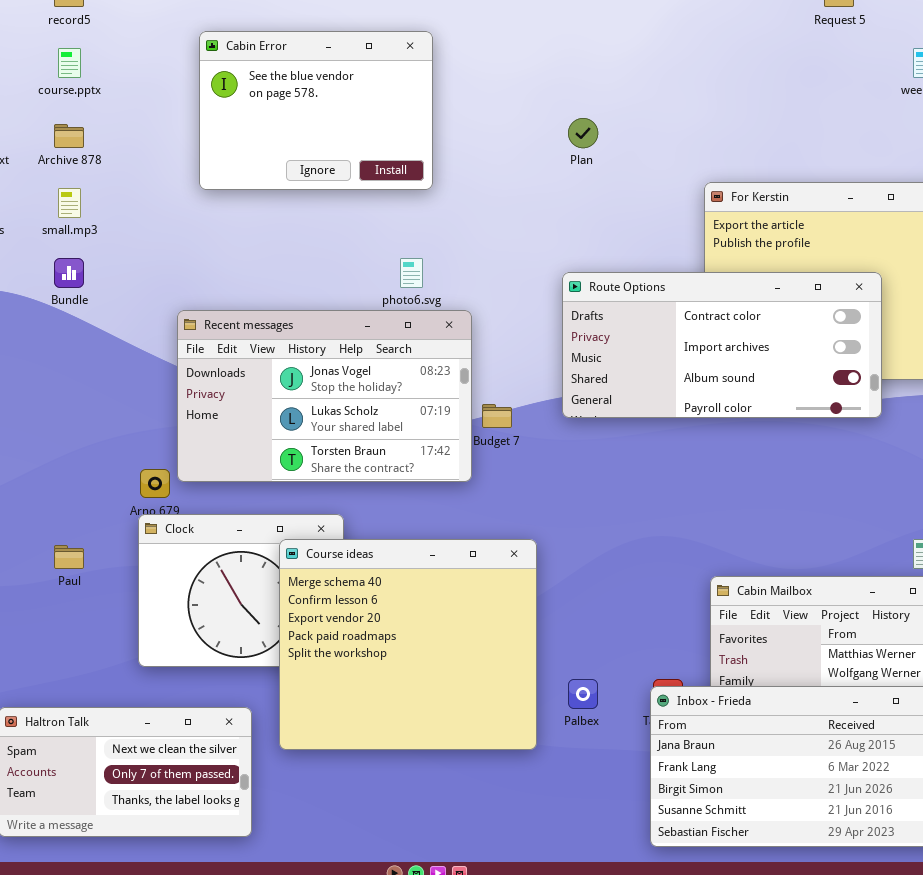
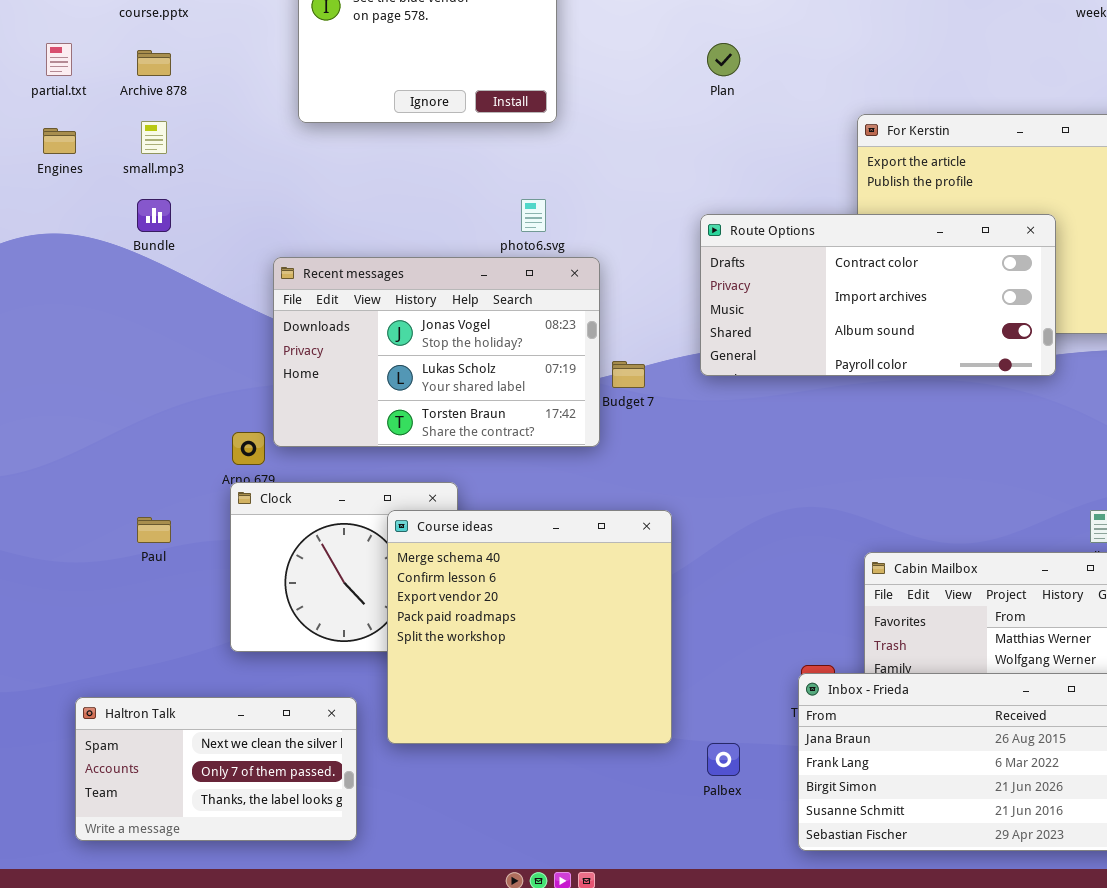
Palbex: [568,679,598,709] -> [707,743,740,776], moved

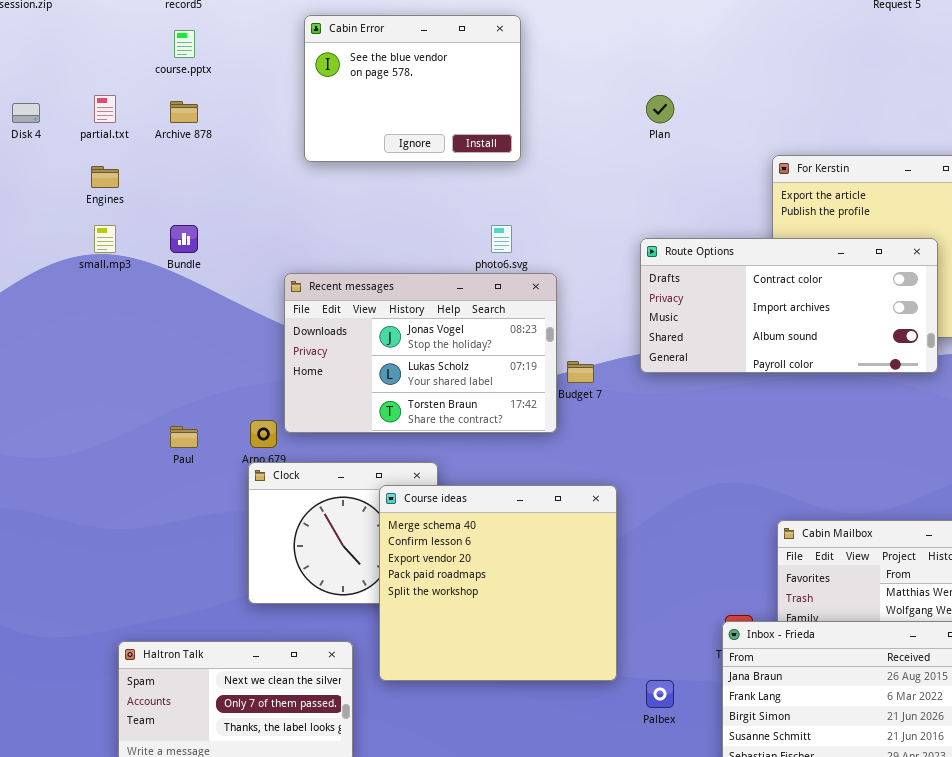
small.mp3: [141,121,167,154] -> [94,225,116,253], moved
Paul: [137,517,171,543] -> [170,426,198,448], moved

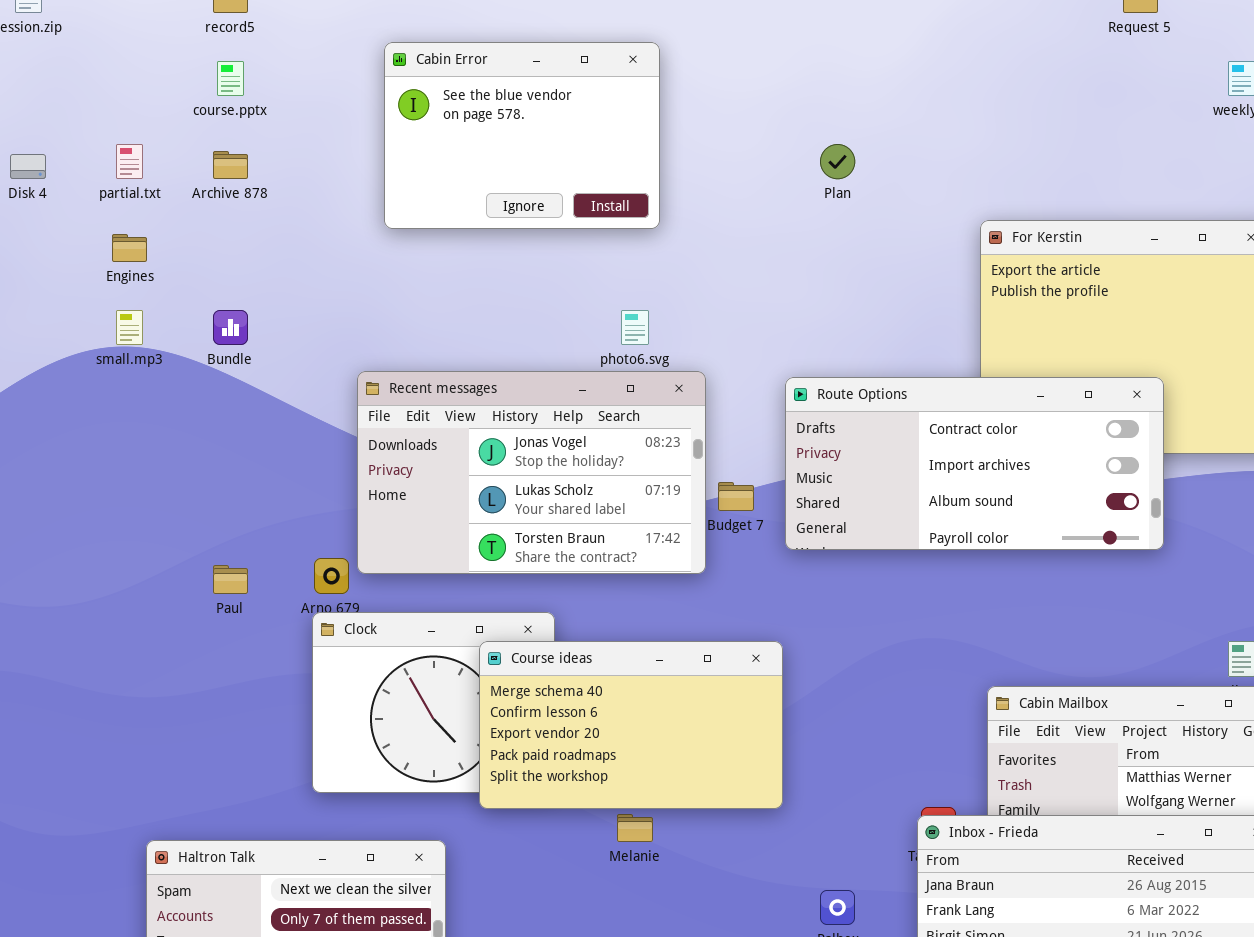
Route Options: [640,238,938,373] -> [785,377,1164,550], moved
Course ideas: [379,485,617,681] -> [479,641,783,809], resized

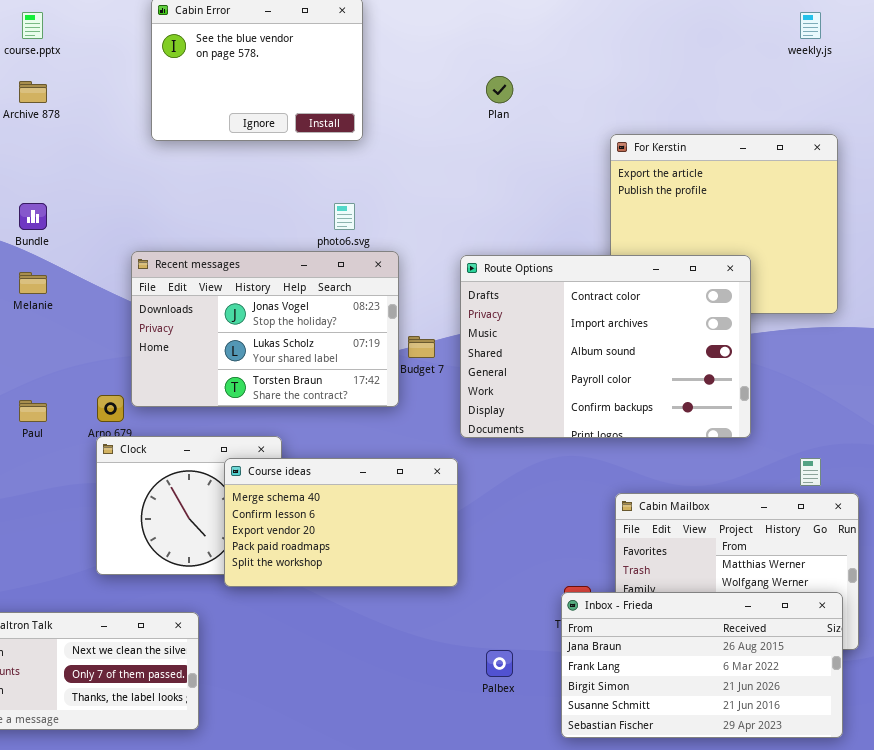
Route Options: [785,377,1164,550] -> [460,255,751,438], resized
Melanie: [617,814,653,842] -> [19,272,47,294], moved

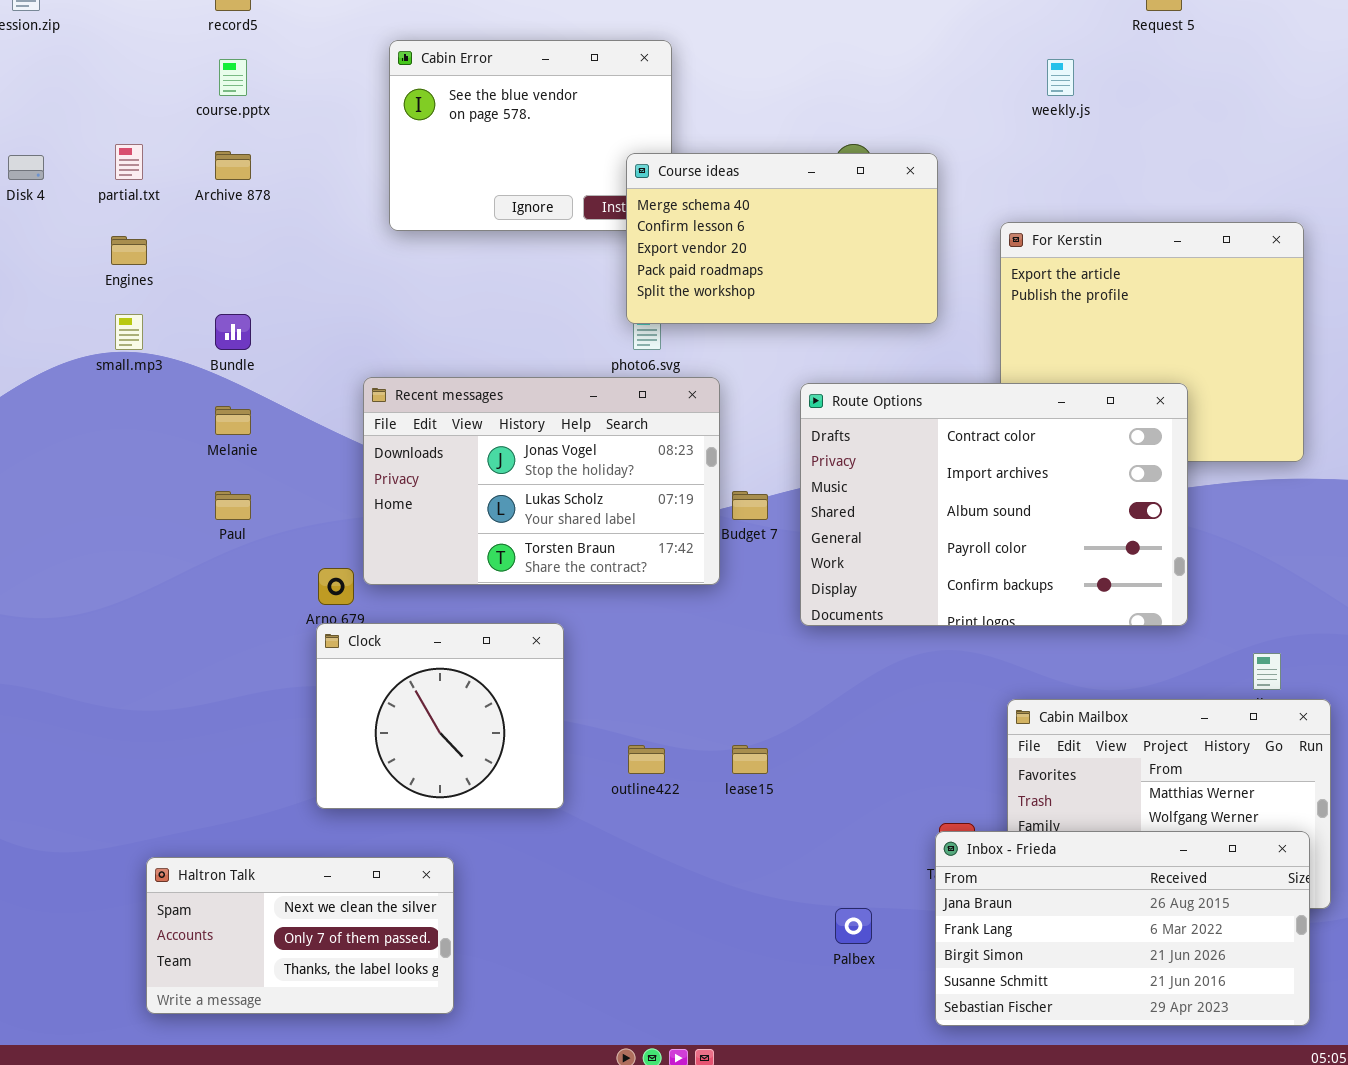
weekly.js: [800,12,821,39] -> [1047,59,1074,96], moved
Paul: [19,400,47,422] -> [215,491,251,520], moved
Course ideas: [224,458,458,587] -> [626,153,938,324], moved

